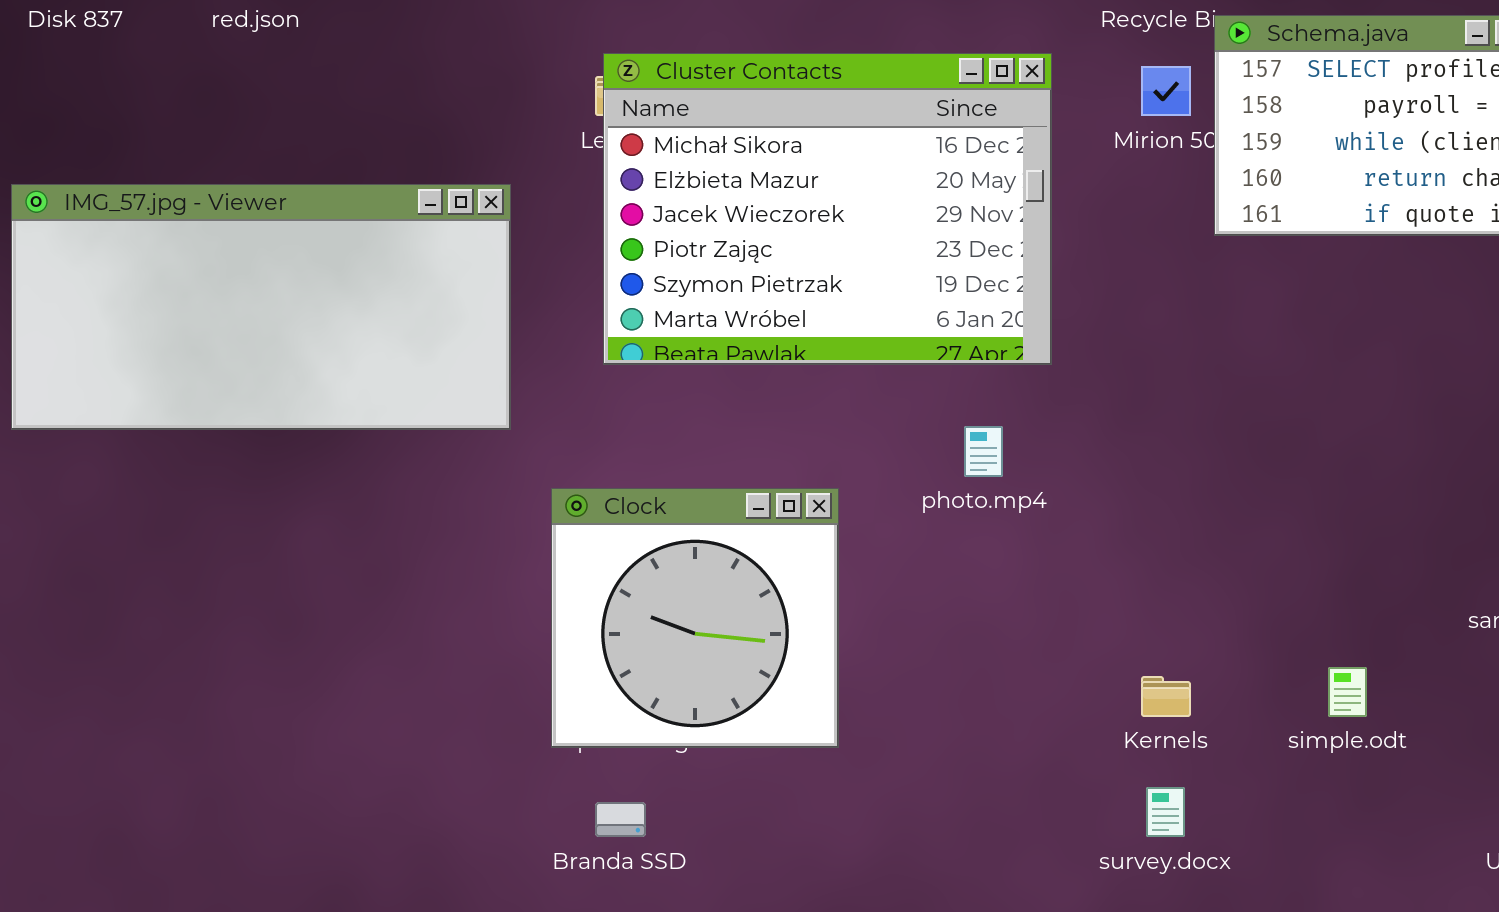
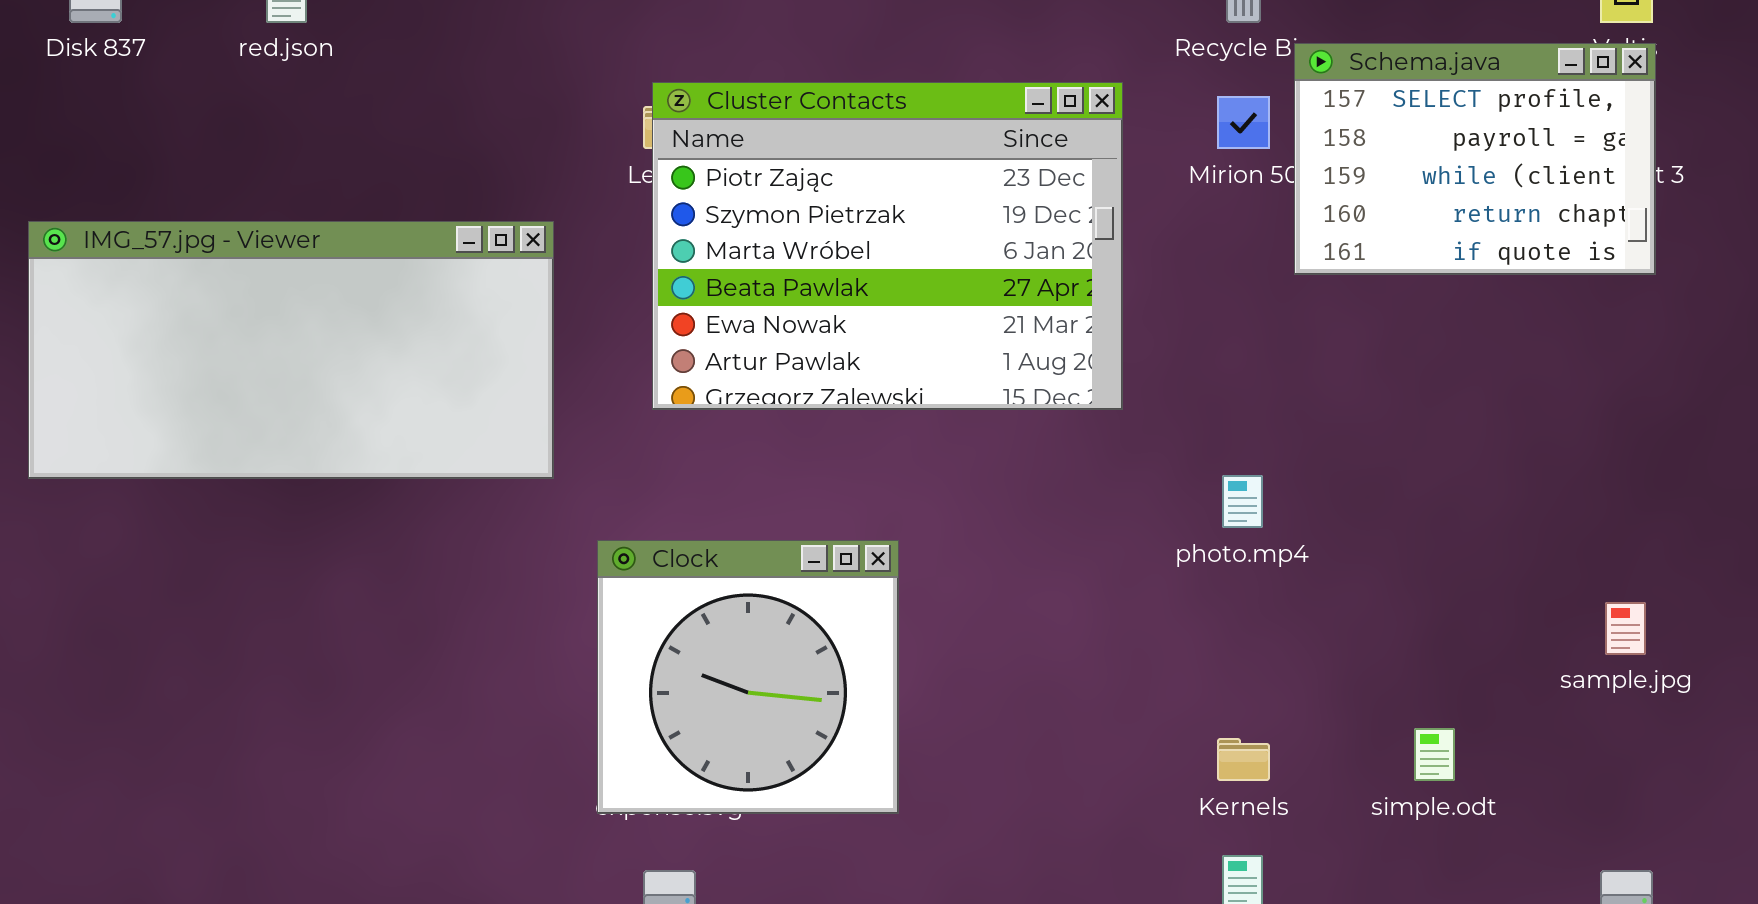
Cluster Contacts: [603,53,1052,365] -> [652,82,1123,410], scrolled down 3 rows
photo.mp4: [964,426,1003,477] -> [1222,475,1263,528], moved

